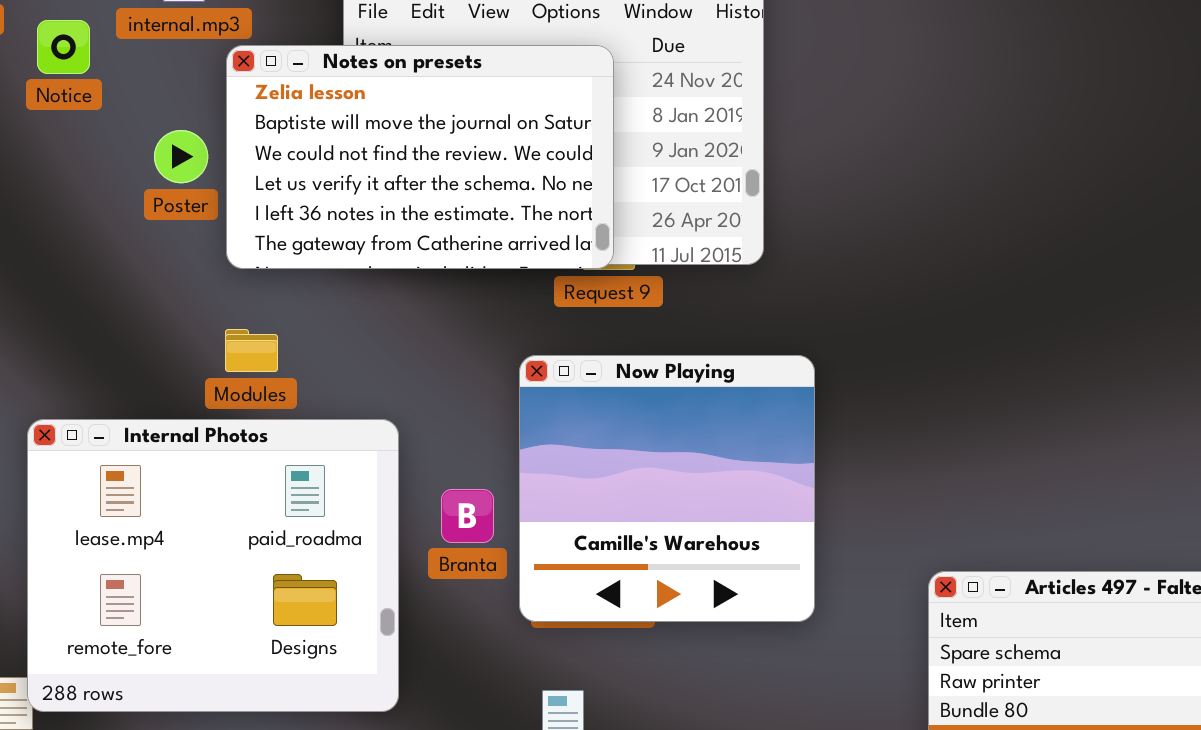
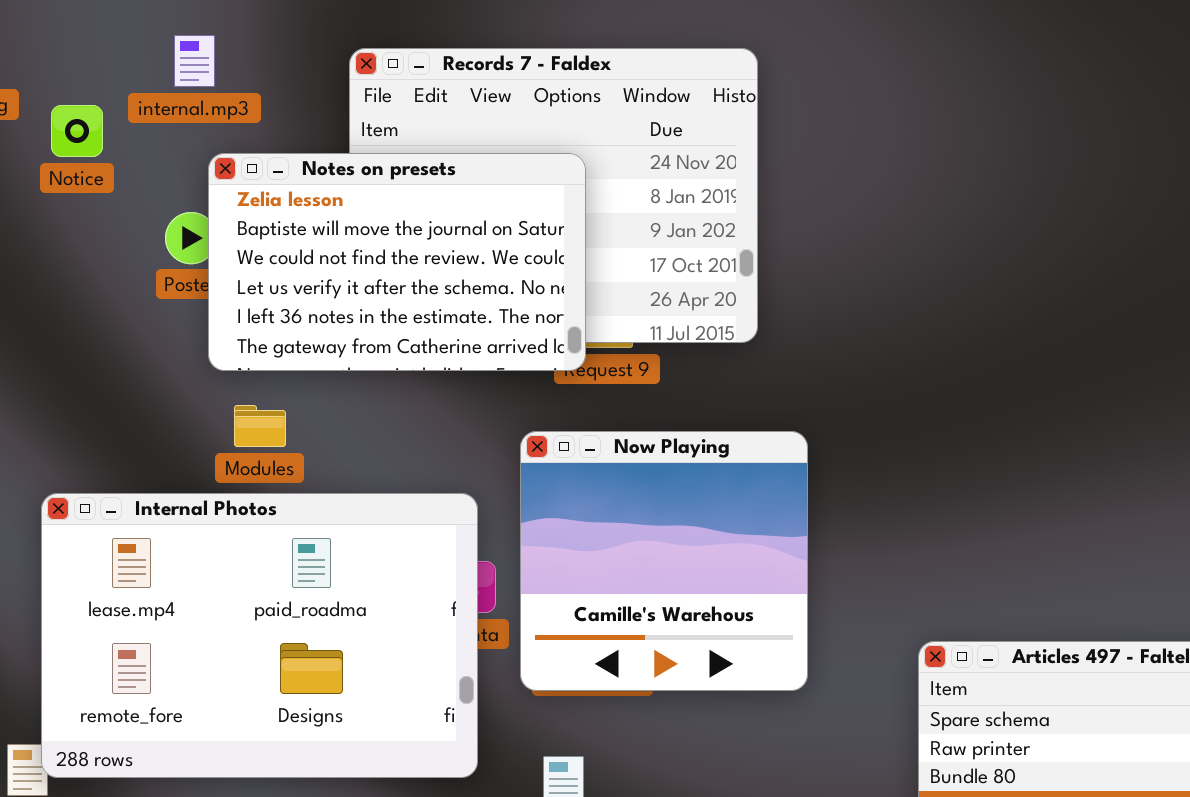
Notes on presets: [226,45,614,269] -> [208,153,586,371], moved
Internal Photos: [27,419,399,712] -> [41,493,478,778], resized

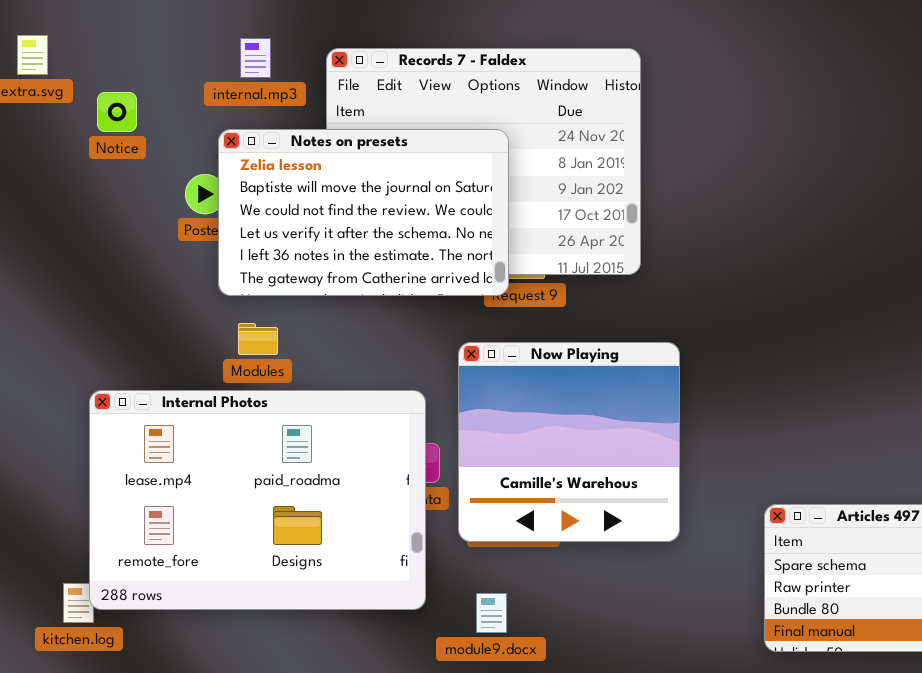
internal.mp3: [174,35,215,87] -> [240,38,271,78], moved

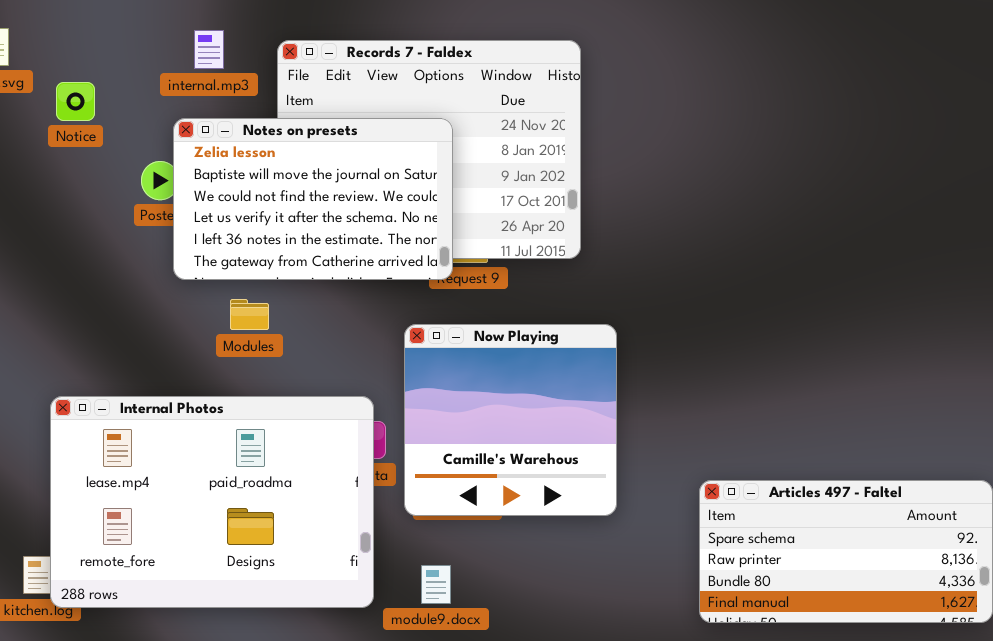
Modules: [238,323,278,355] -> [230,299,269,330], moved
Internal Photos: [89,390,426,610] -> [50,396,374,608], moved

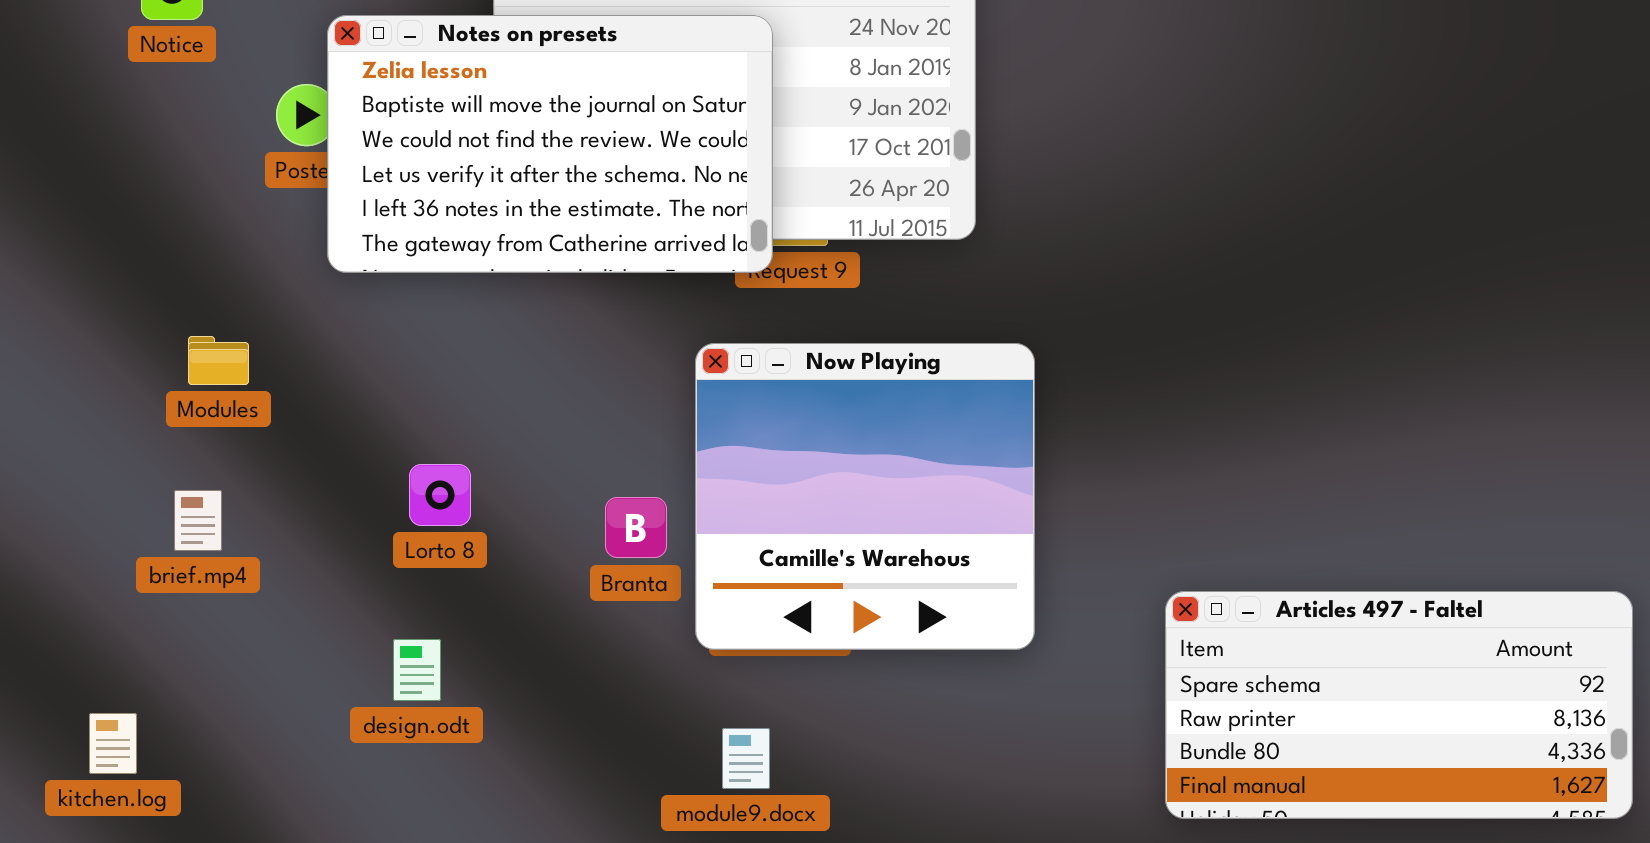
Modules: [230,299,269,330] -> [188,336,249,385], moved
Internal Photos: [50,396,374,608] -> none, closed

